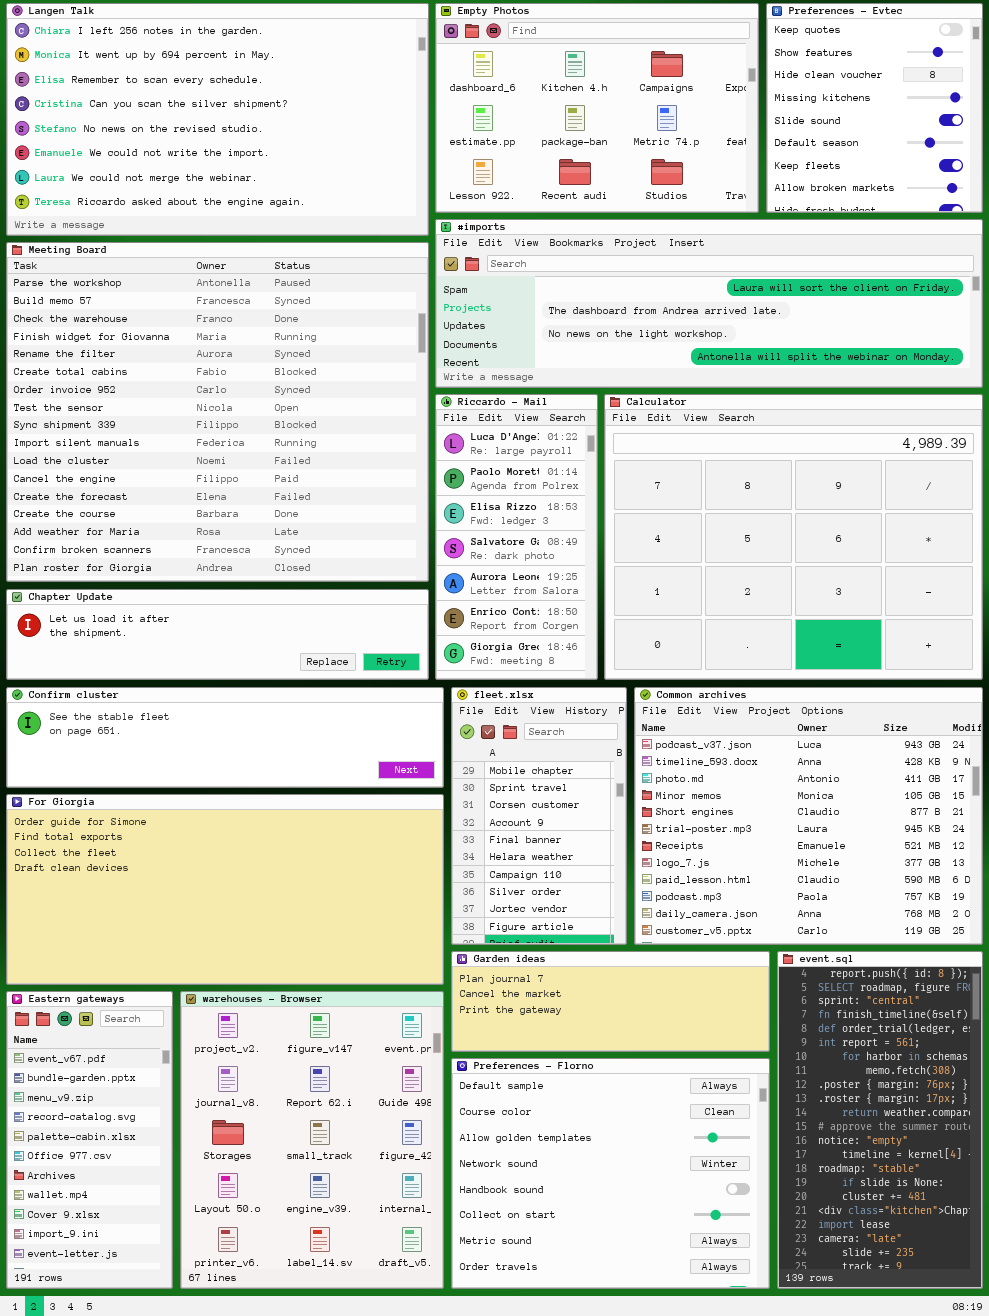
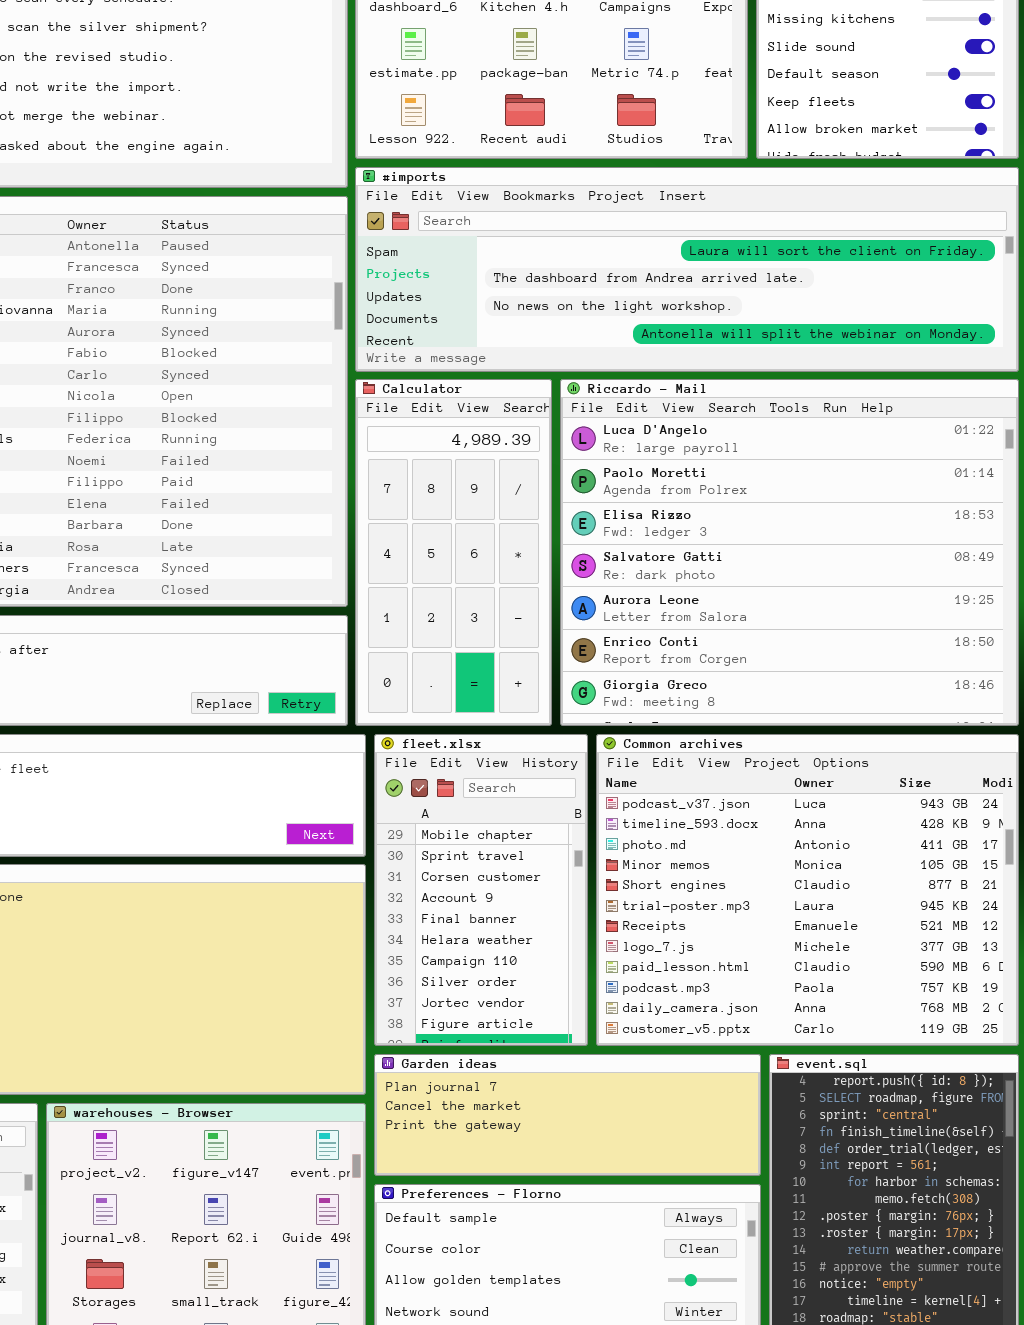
Riccardo - Mail: [435,394,598,680] -> [560,379,1019,726], moved, resized
Calculator: [604,394,983,680] -> [355,379,552,726], moved, resized

